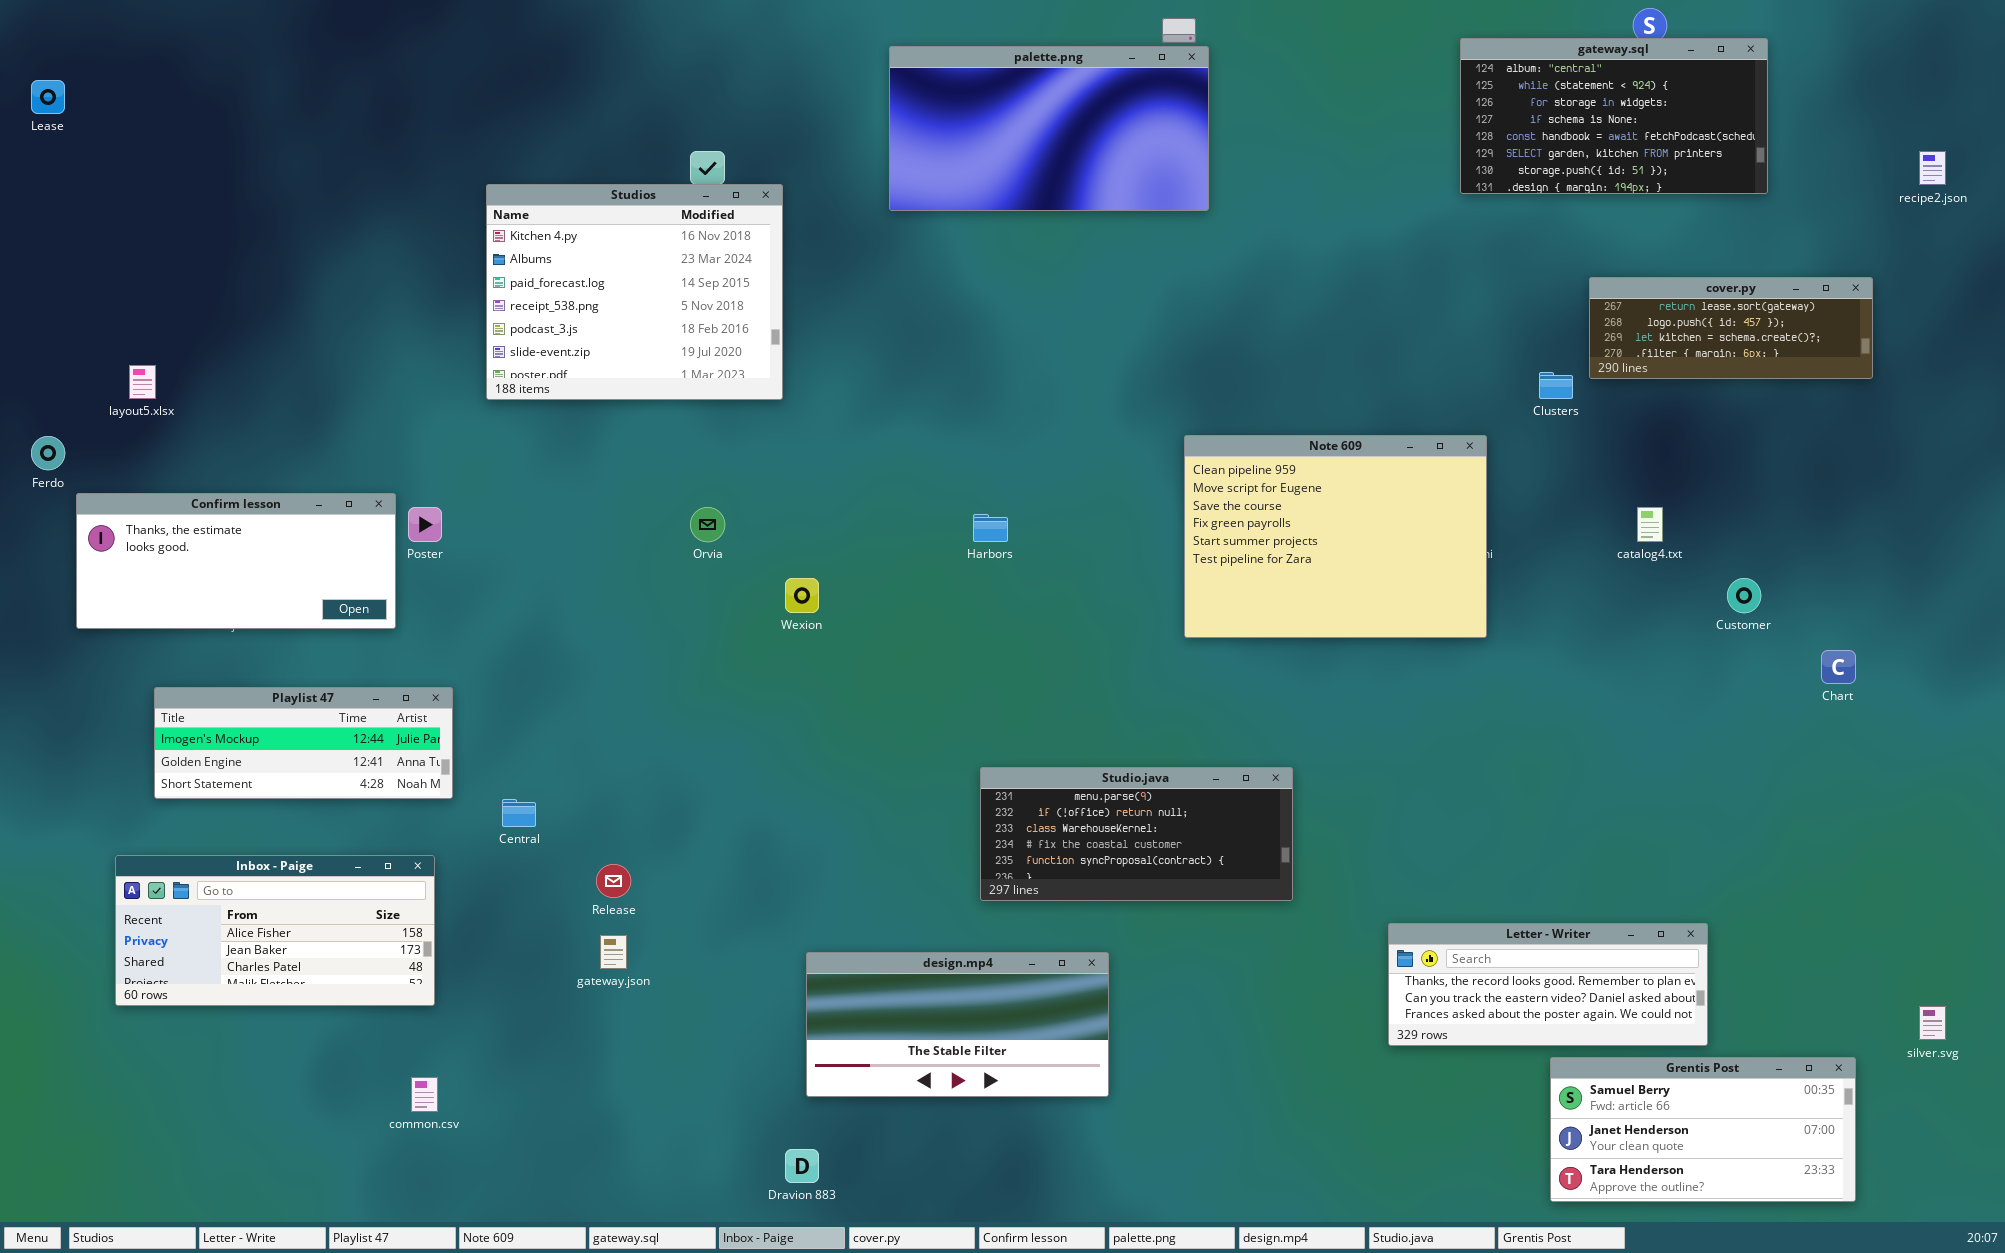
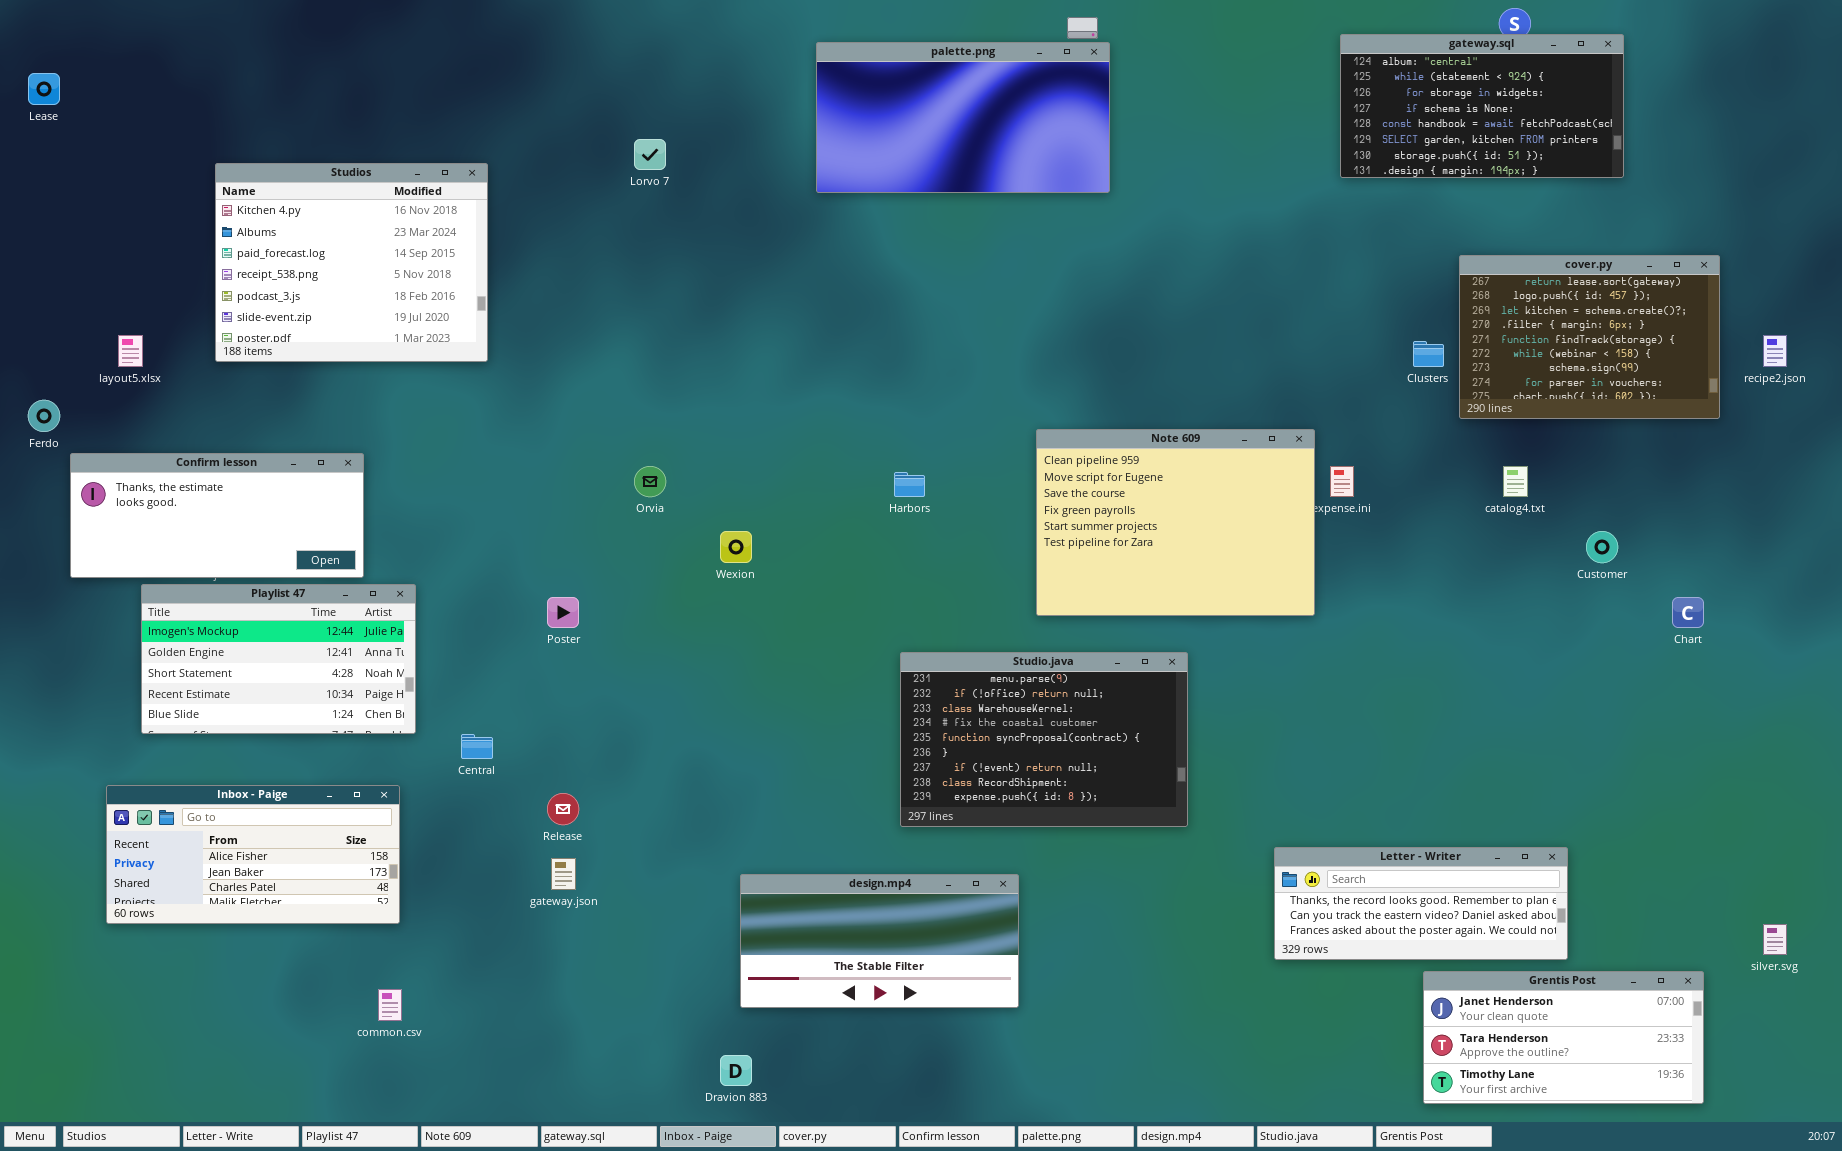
recipe2.json: [1919,151,1946,185] -> [1763,335,1787,367], moved
Studios: [486,184,783,400] -> [215,163,488,362], moved
cover.py: [1589,277,1873,379] -> [1459,255,1720,419], resized
Note 609: [1184,435,1487,638] -> [1036,429,1315,616], moved
Poster: [408,507,442,542] -> [547,597,579,628], moved
Playlist 47: [154,687,453,799] -> [141,584,416,734], resized
Studio.java: [980,767,1293,901] -> [900,652,1188,827], resized
Grentis Post: [1550,1057,1856,1202] -> [1423,971,1704,1104], scrolled down 1 row

